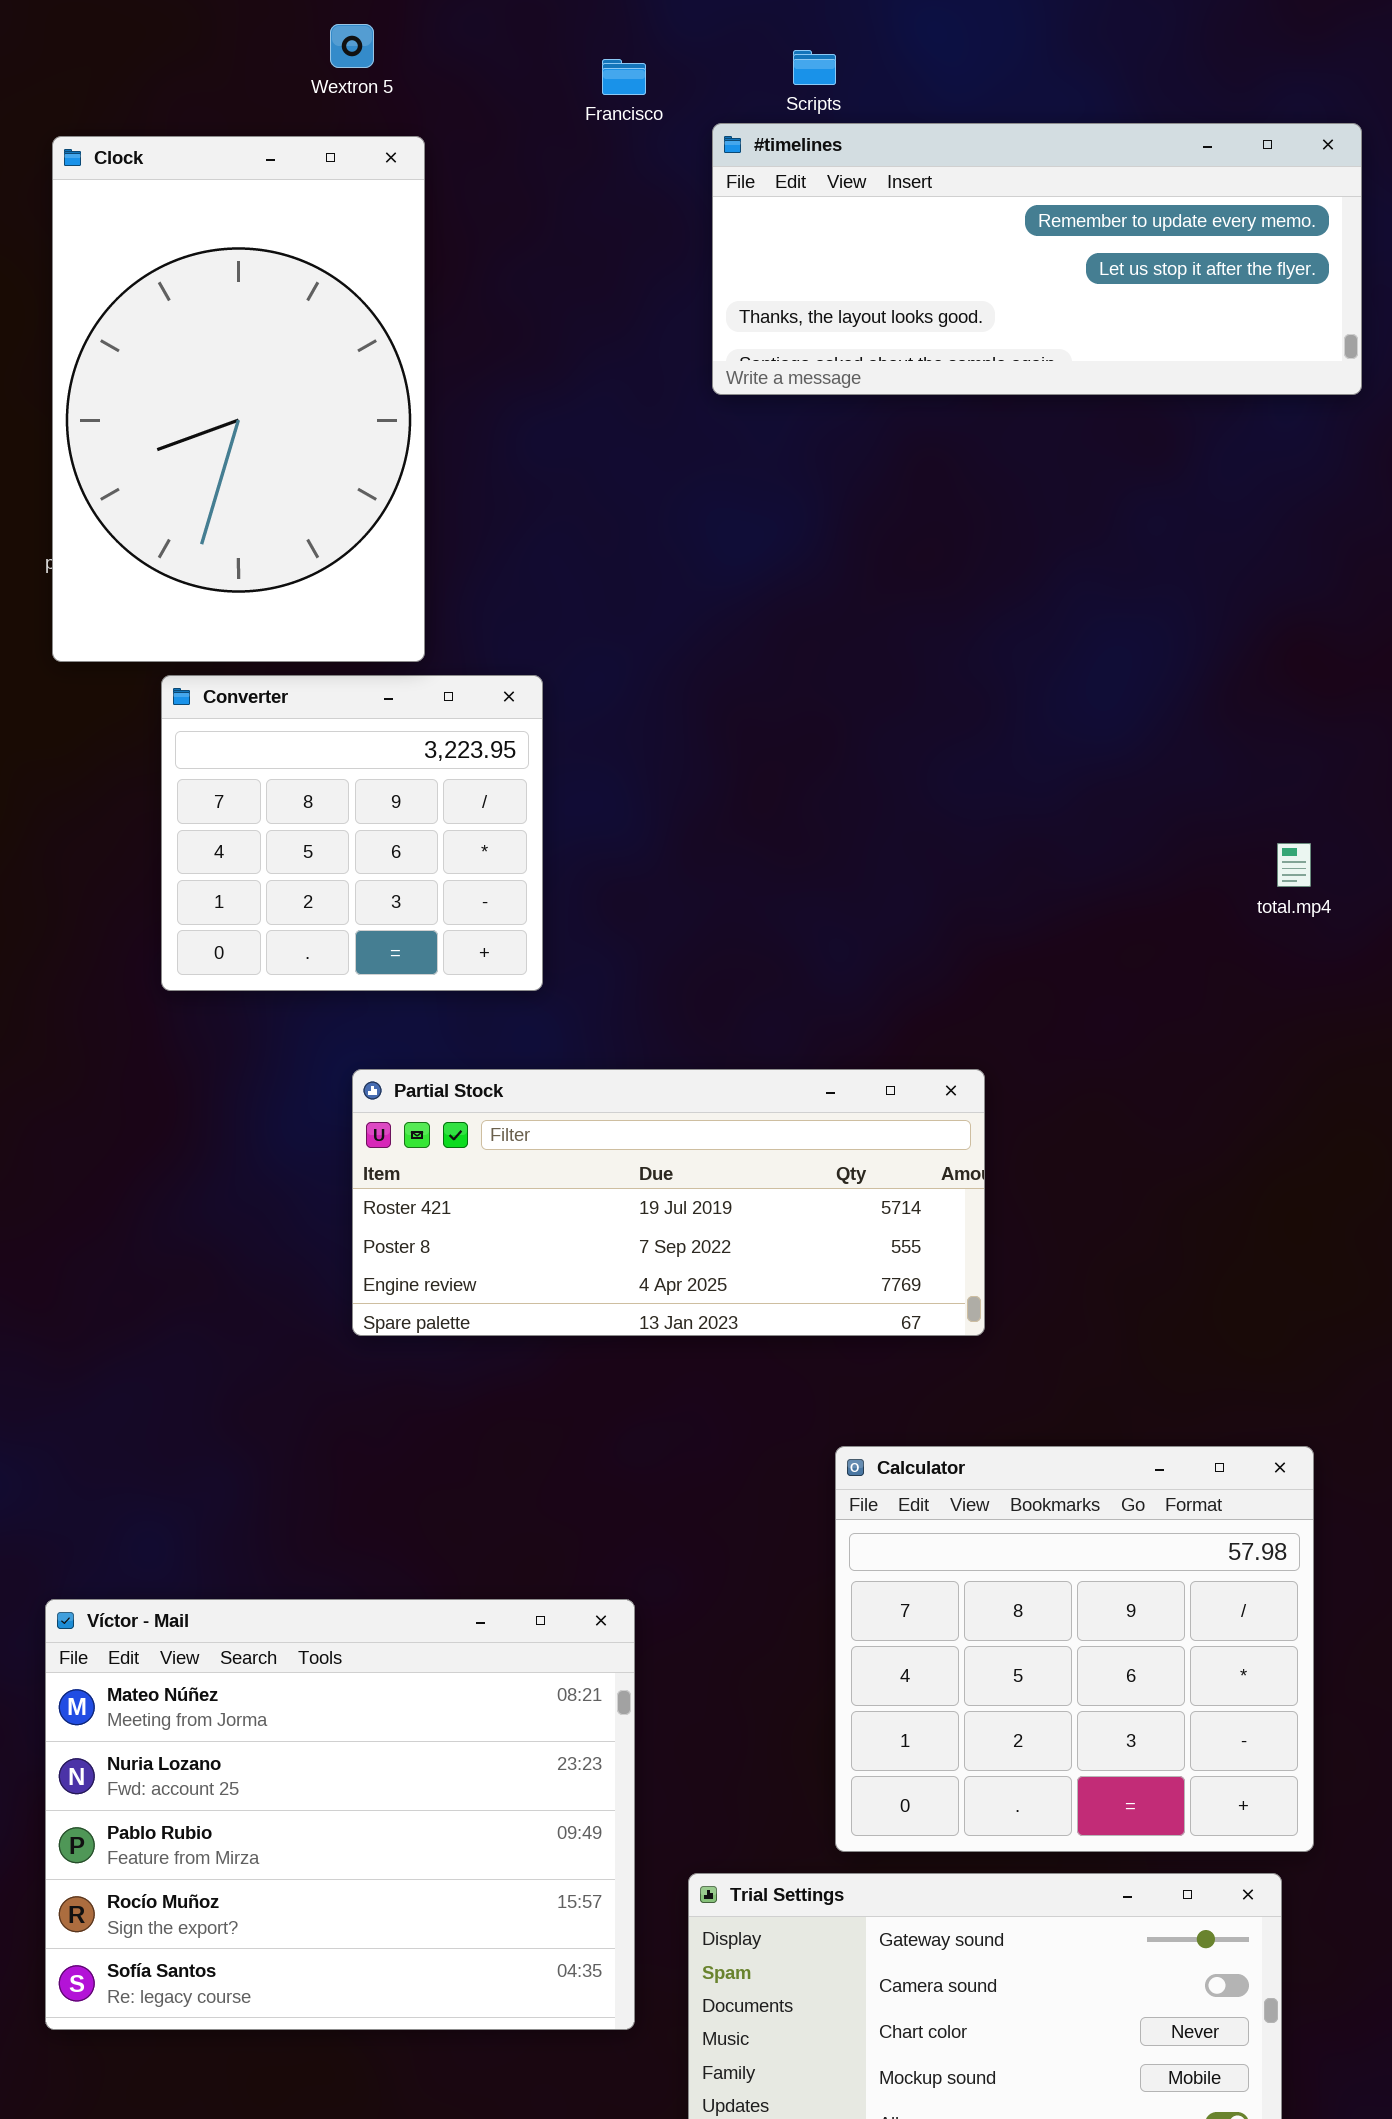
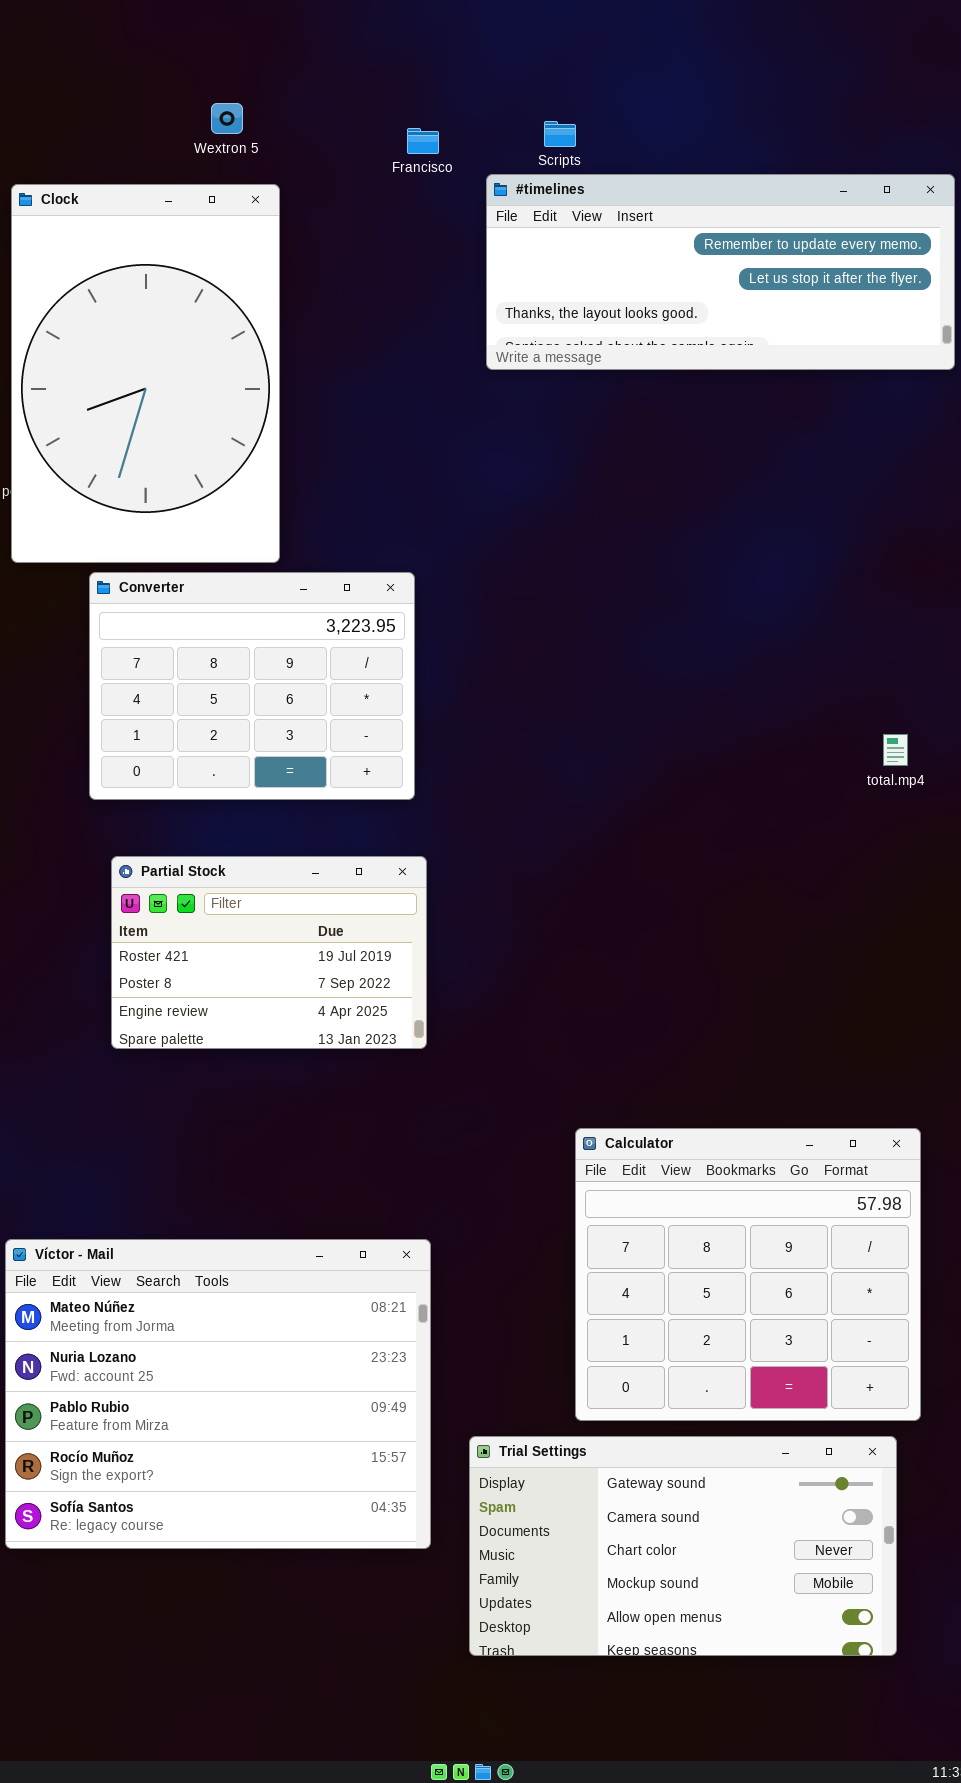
Converter: [161,675,543,991] -> [89,572,415,800], resized
total.mp4: [1277,843,1311,887] -> [883,734,908,766], moved
Partial Stock: [352,1069,985,1336] -> [111,856,427,1049], moved, resized

